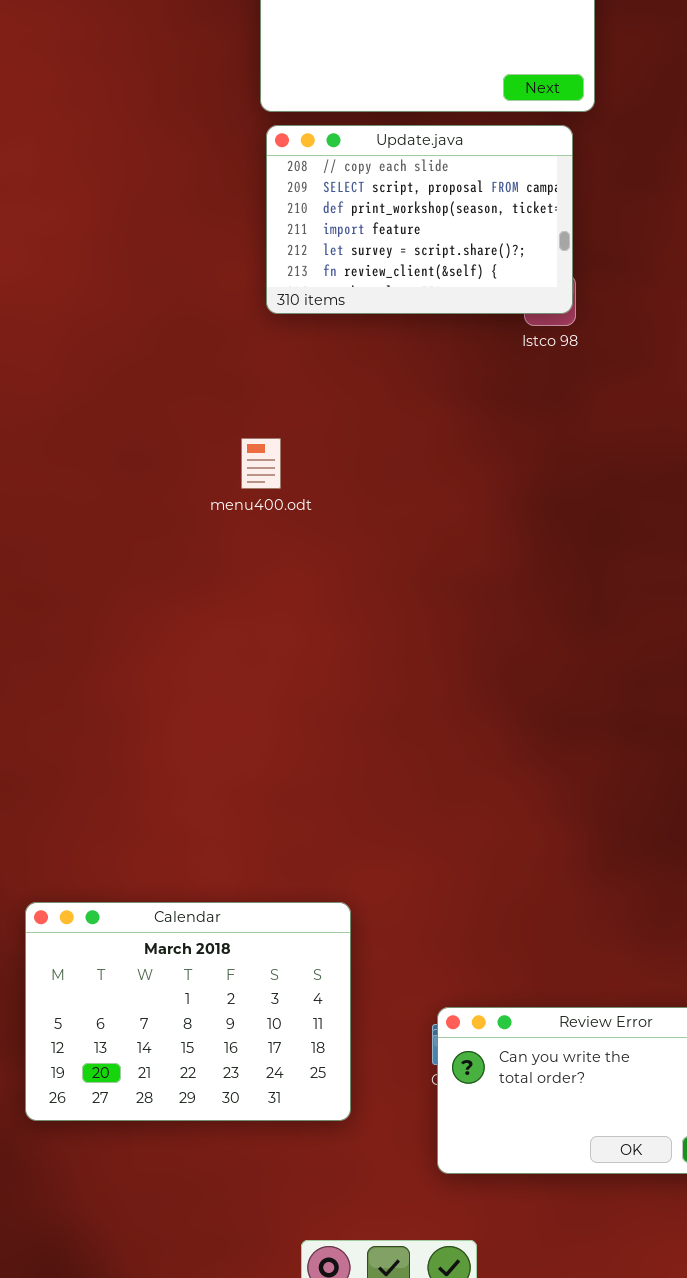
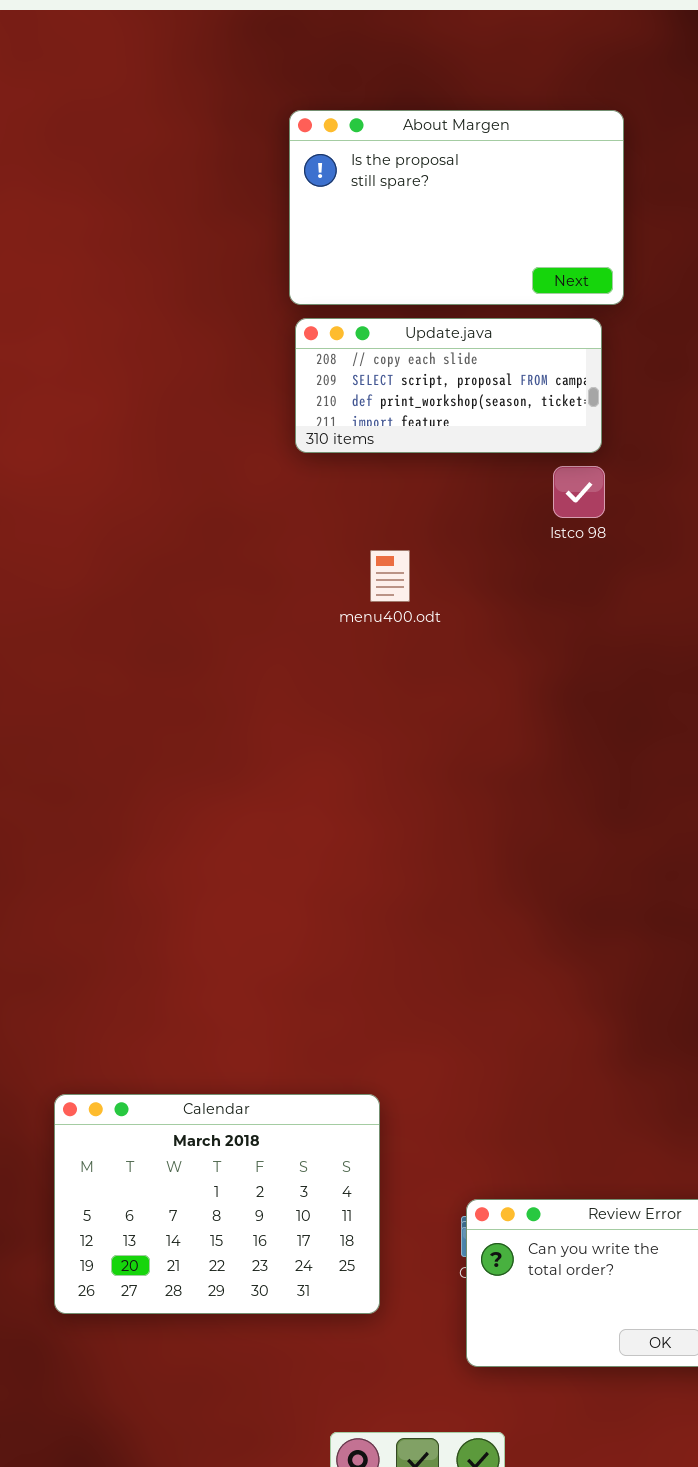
Update.java: [266,125,573,314] -> [295,318,602,453], resized
menu400.odt: [241,438,281,489] -> [370,550,410,602], moved

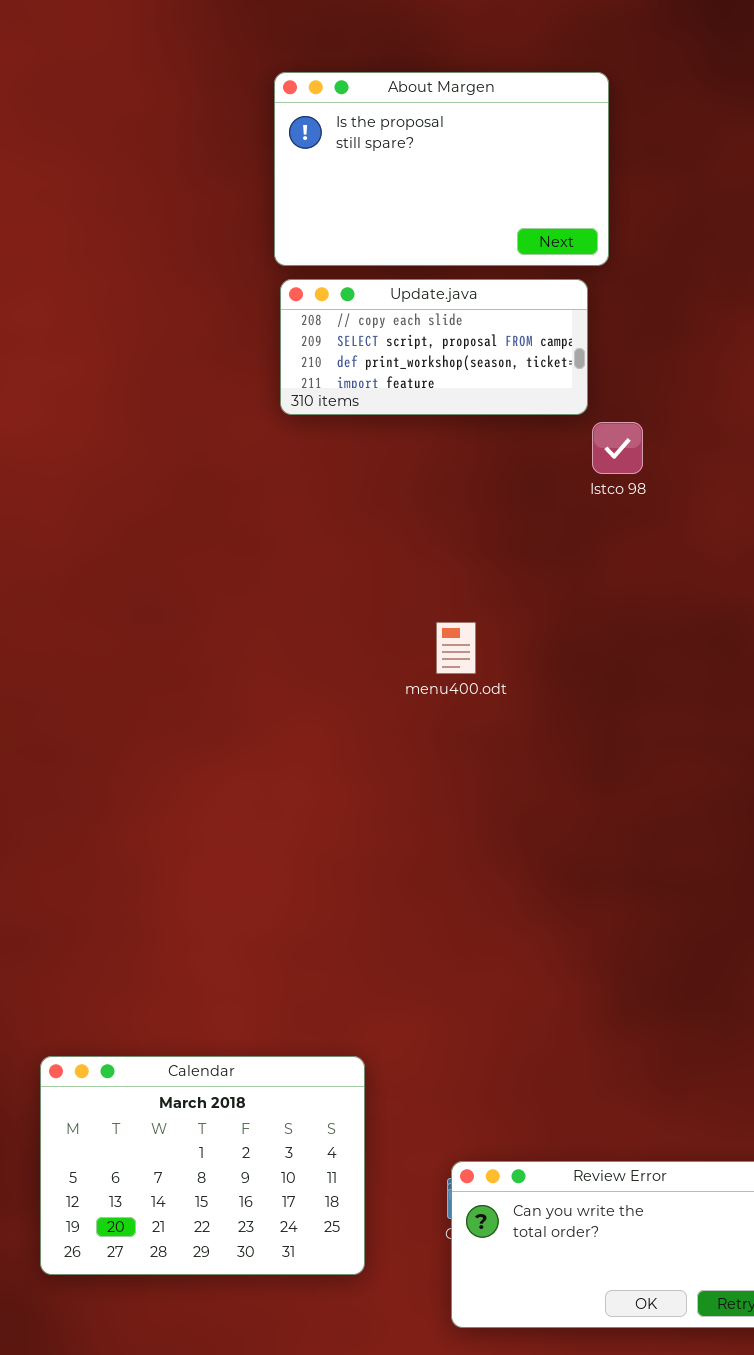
Istco 98: [553,466,605,518] -> [592,422,643,474], moved
menu400.odt: [370,550,410,602] -> [436,622,476,674], moved

